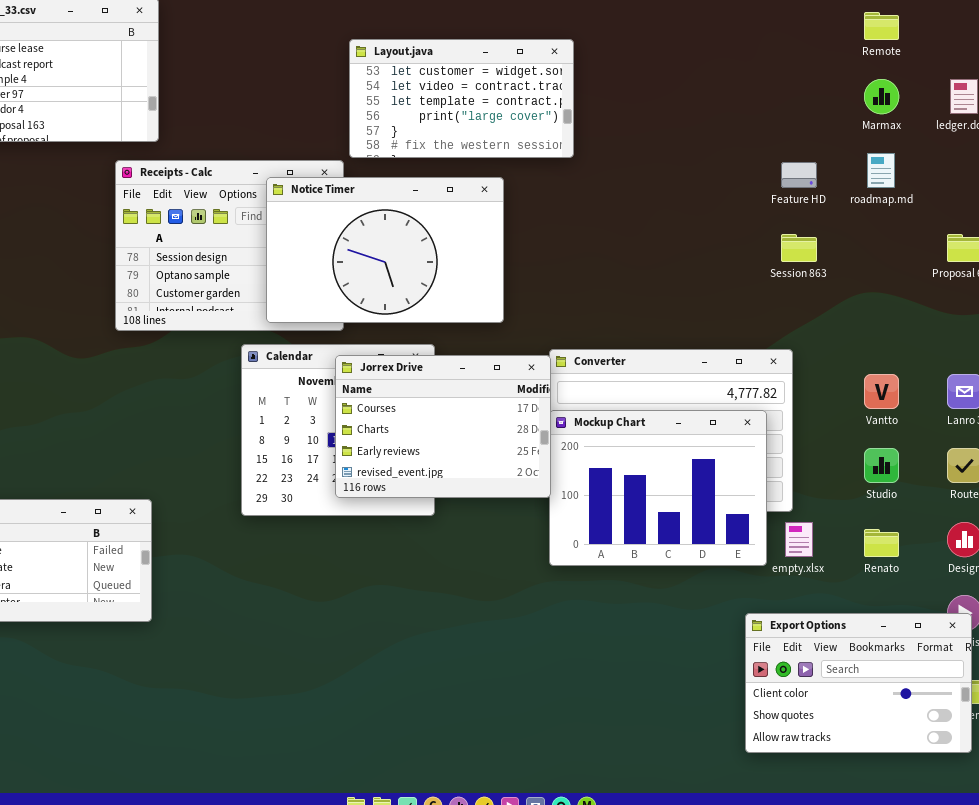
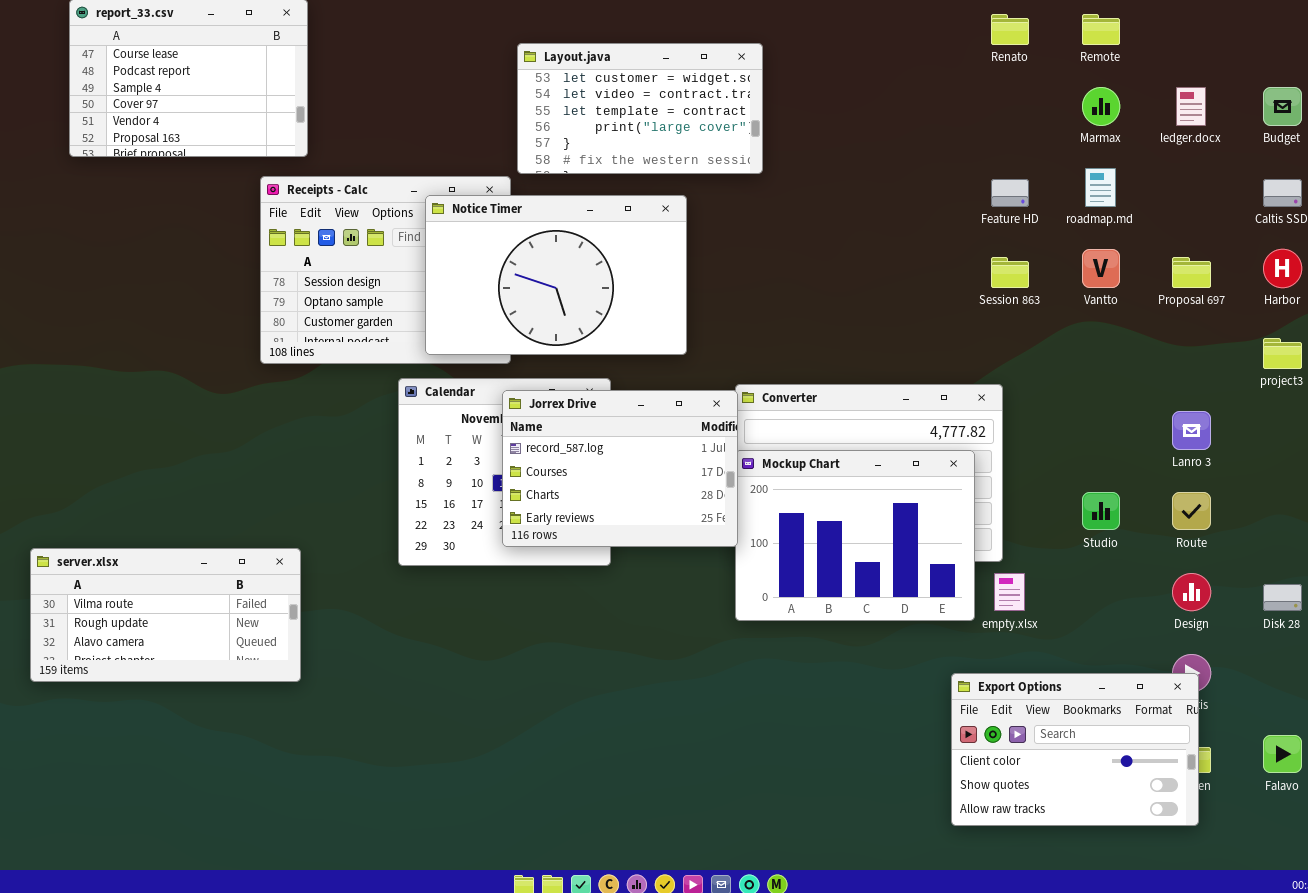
Jorrex Drive: [335,355,551,498] -> [502,390,738,547], scrolled up 1 row
Vantto: [864,374,899,409] -> [1082,249,1120,288], moved
Renato: [864,529,899,557] -> [991,14,1029,45], moved

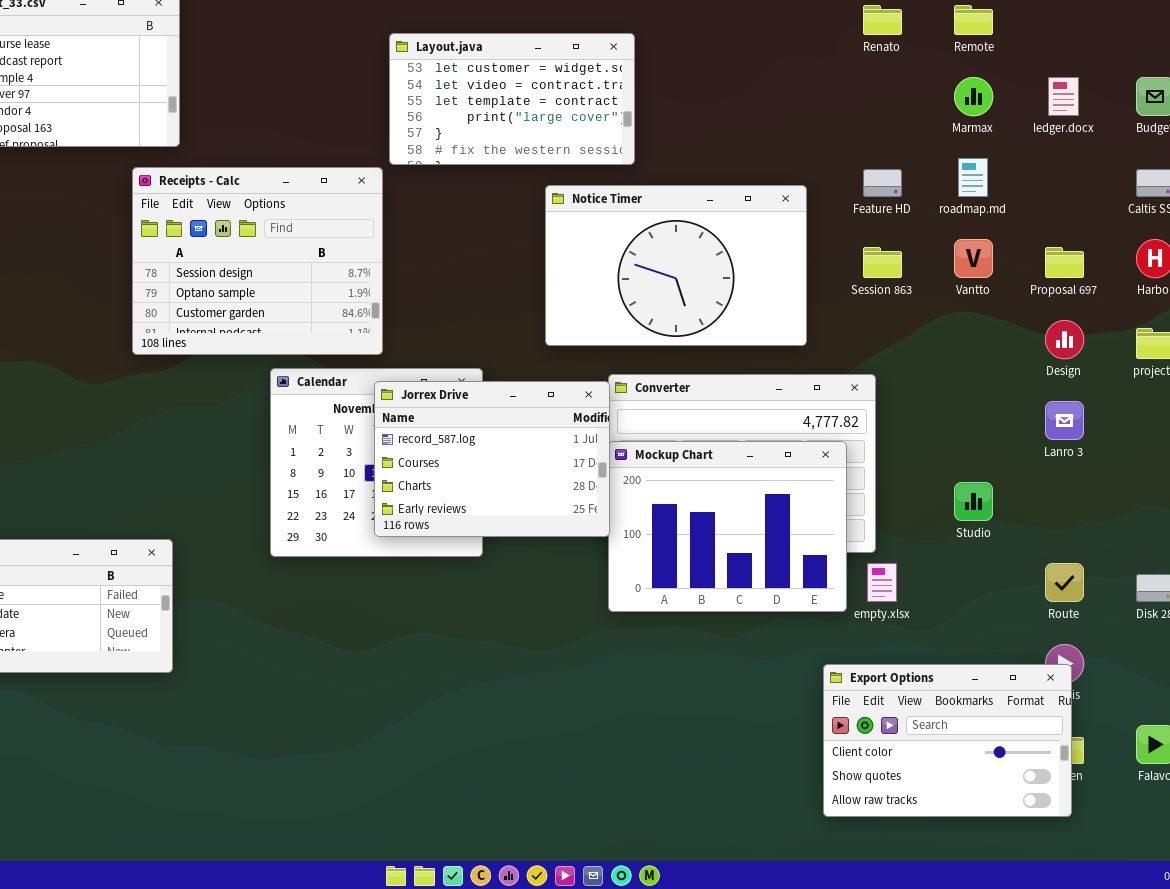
Notice Timer: [425,195,687,355] -> [545,185,807,346], moved
Route: [1172,492,1211,530] -> [1045,563,1084,602], moved
Design: [1172,573,1211,611] -> [1045,320,1084,359], moved

